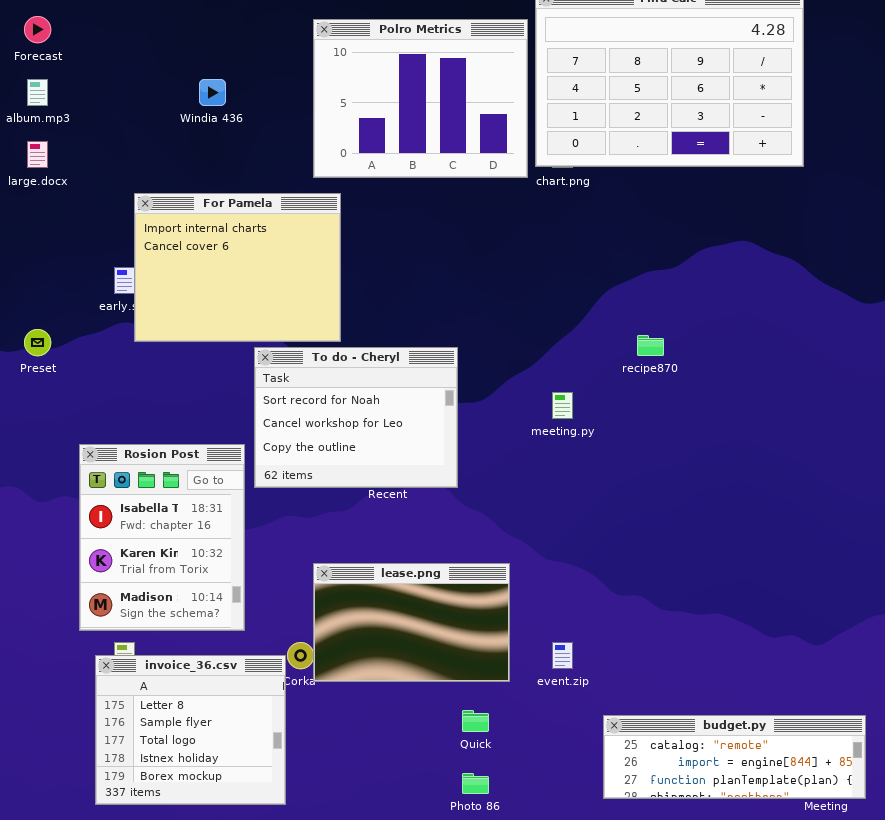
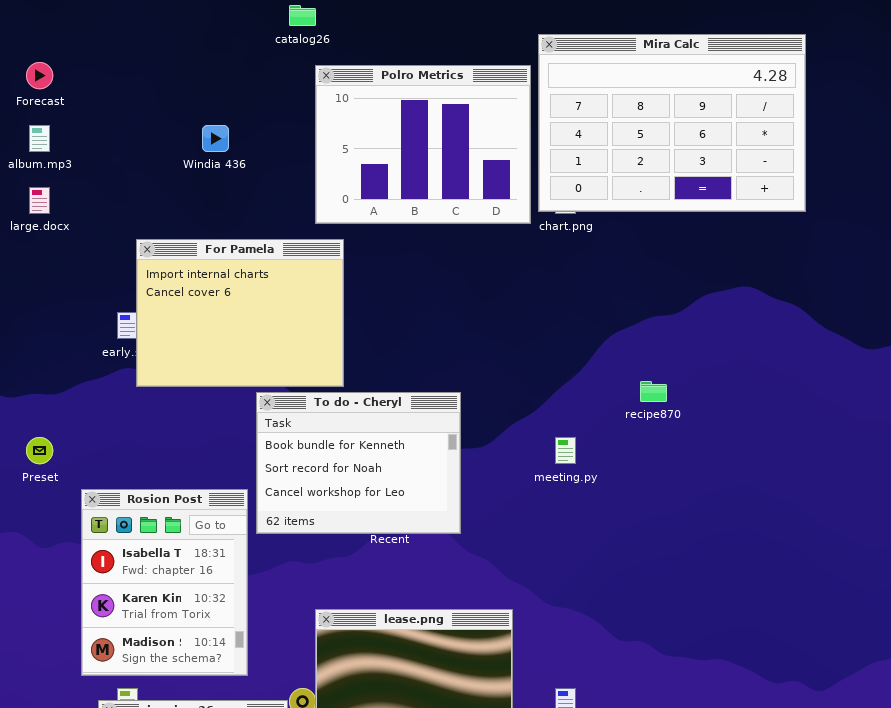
Preset: [24,329,51,356] -> [26,437,53,464], moved
To do - Cheryl: [254,347,458,488] -> [256,392,461,534], scrolled up 1 row

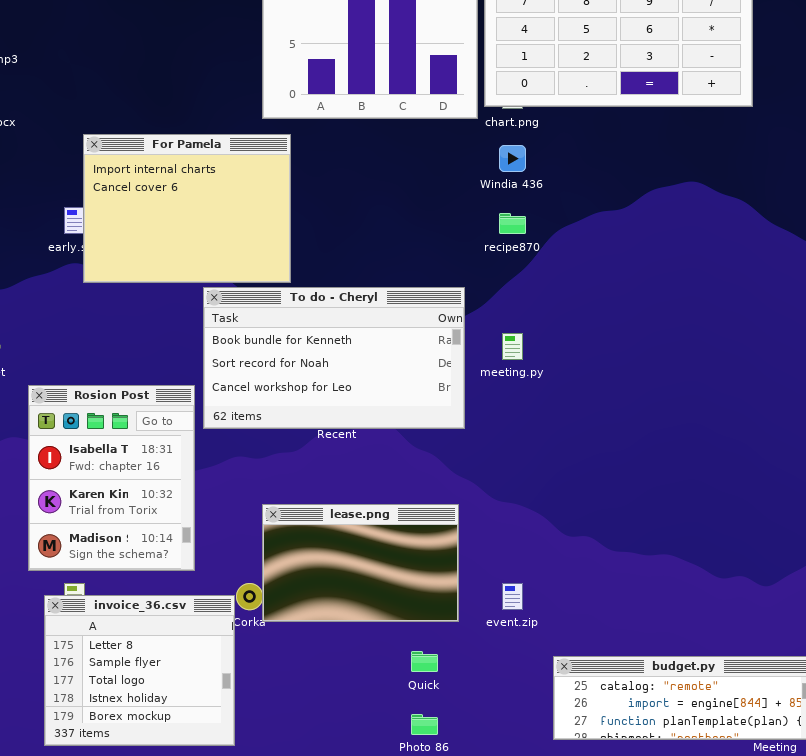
Windia 436: [202,125,229,152] -> [499,145,526,172], moved
recipe870: [640,381,667,402] -> [499,213,526,234], moved
To do - Cheryl: [256,392,461,534] -> [203,287,465,429], resized

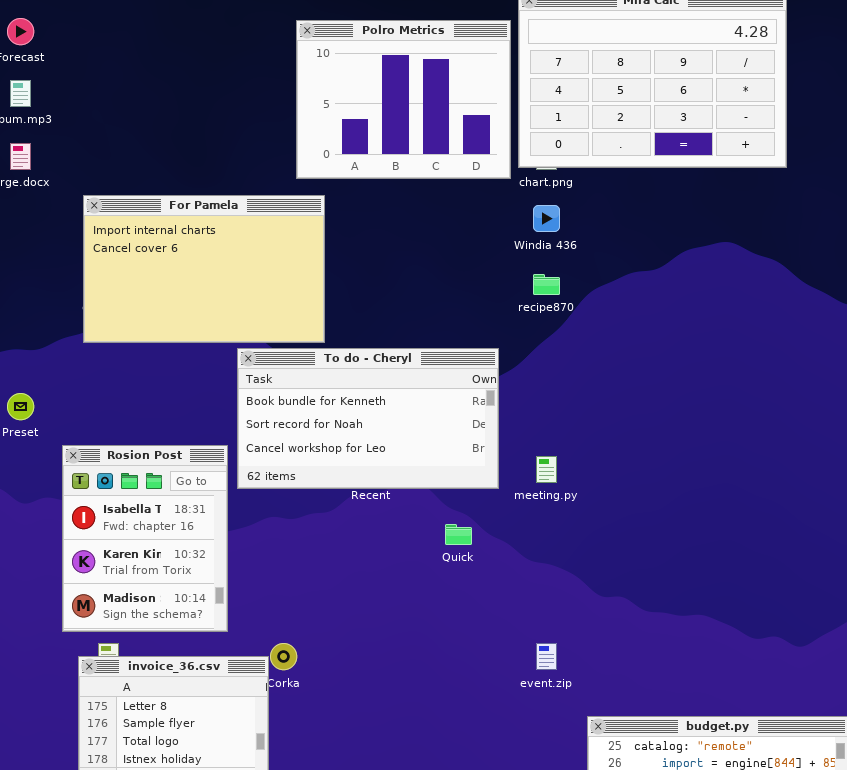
For Pamela: [83,134,291,283] -> [83,195,325,343], resized
meeting.py: [502,333,523,360] -> [536,456,557,483], moved
lease.png: [262,504,459,622] -> none, closed
Quick: [411,651,438,672] -> [445,524,472,545], moved

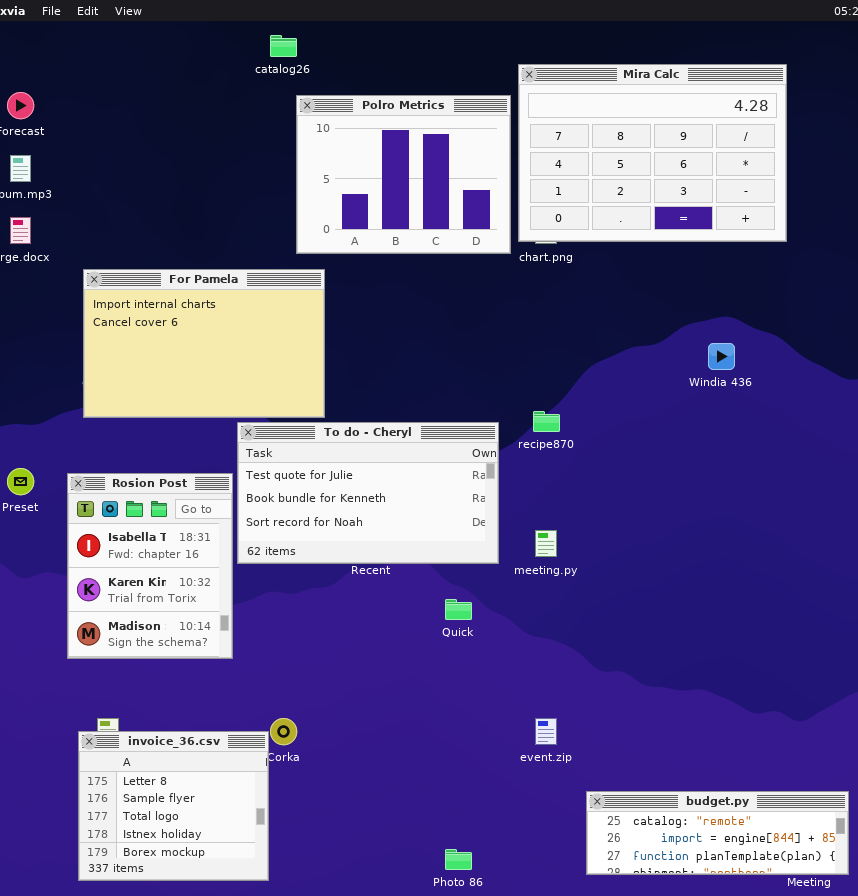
Windia 436: [533,205,560,232] -> [708,343,735,370], moved
recipe870: [533,274,560,295] -> [533,411,560,432], moved
To do - Cheryl: [237,348,499,489] -> [237,422,499,564], scrolled up 1 row
Rosion Post: [62,445,228,632] -> [67,473,233,659], moved

